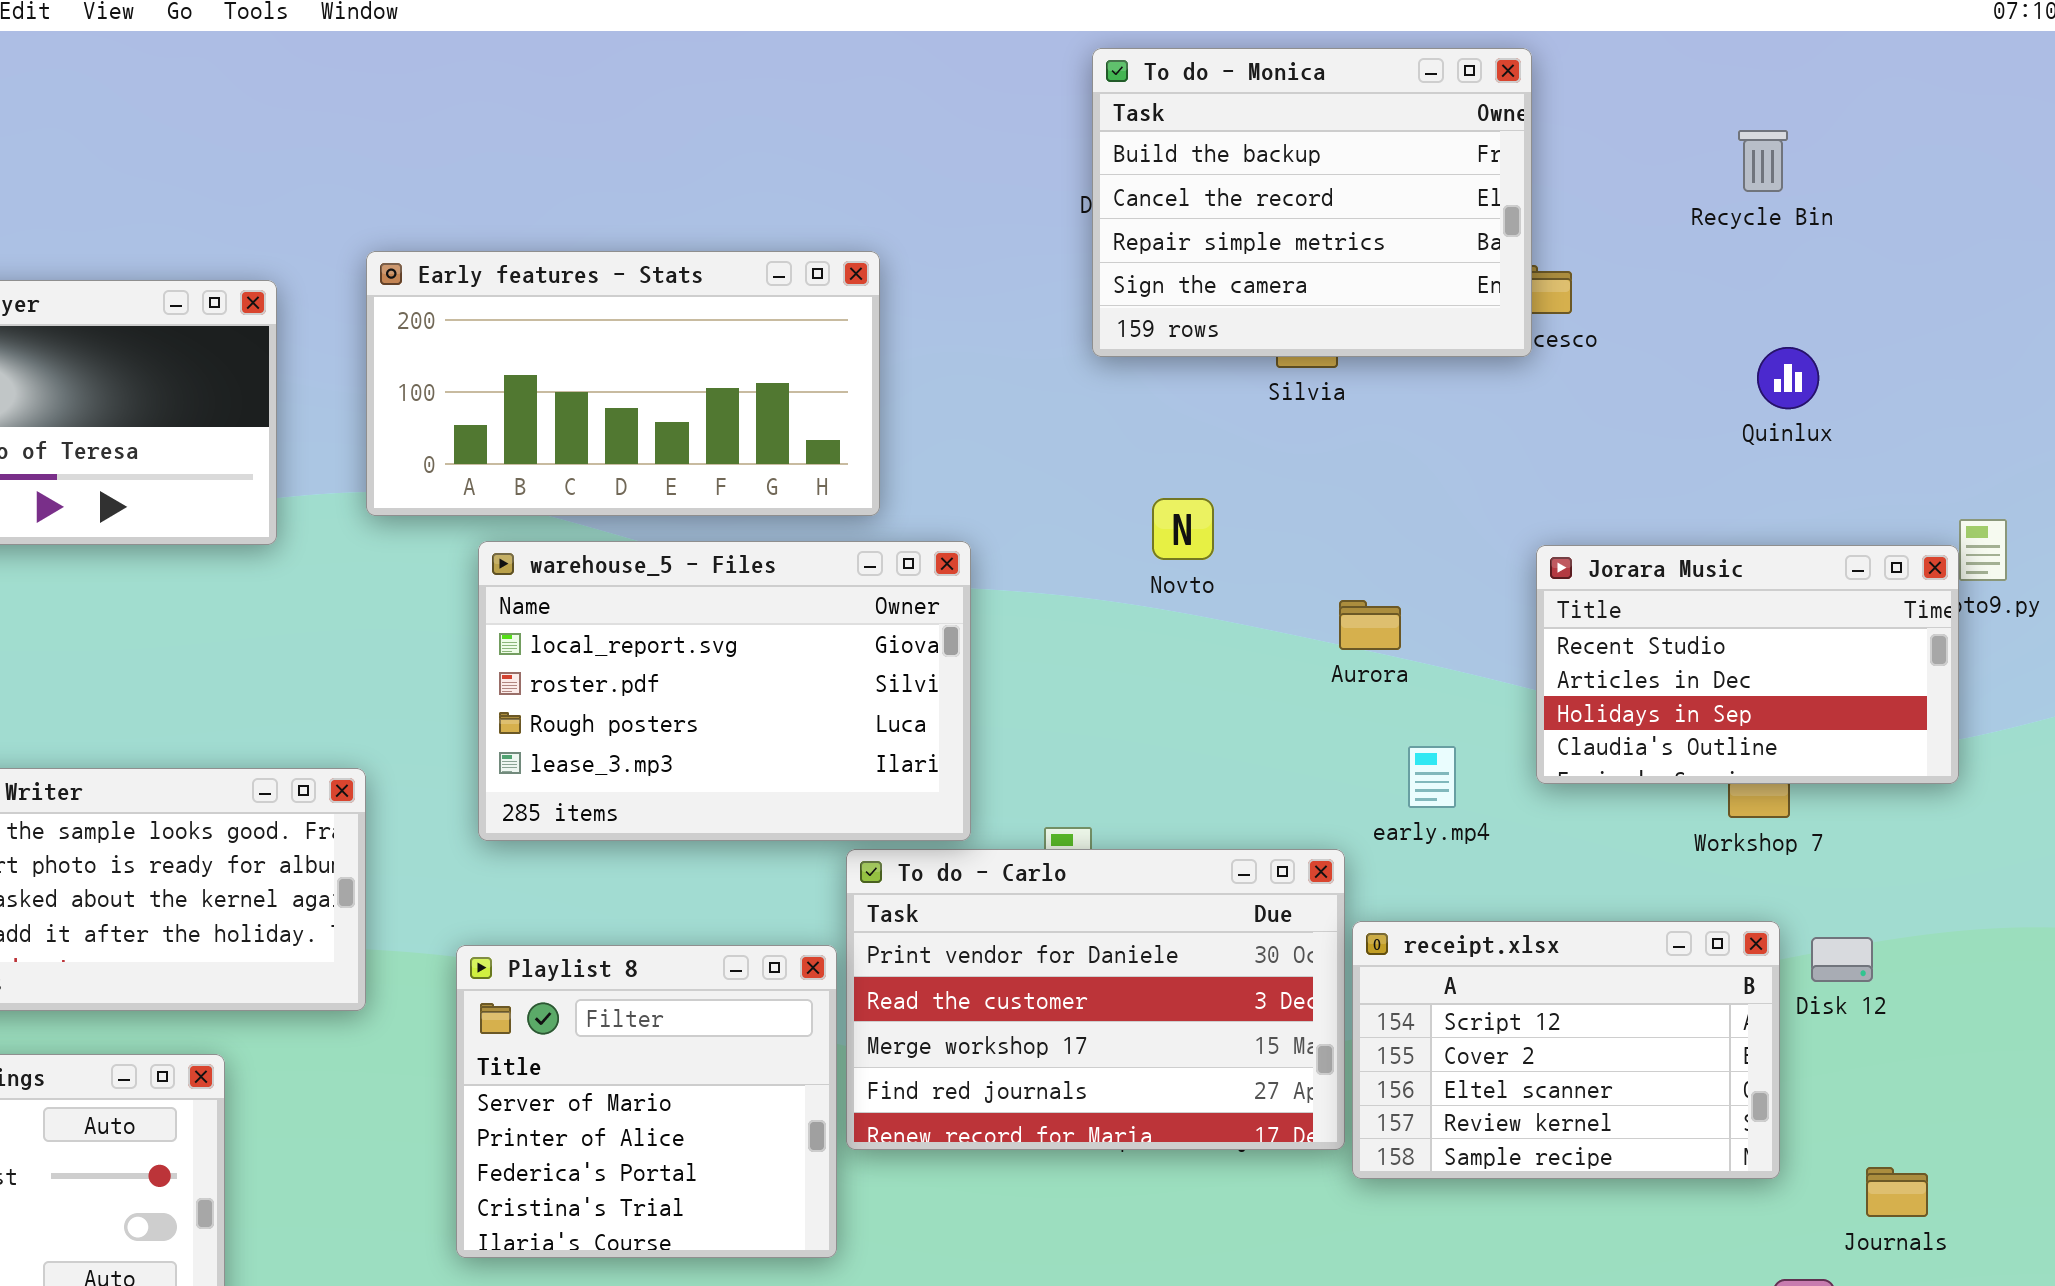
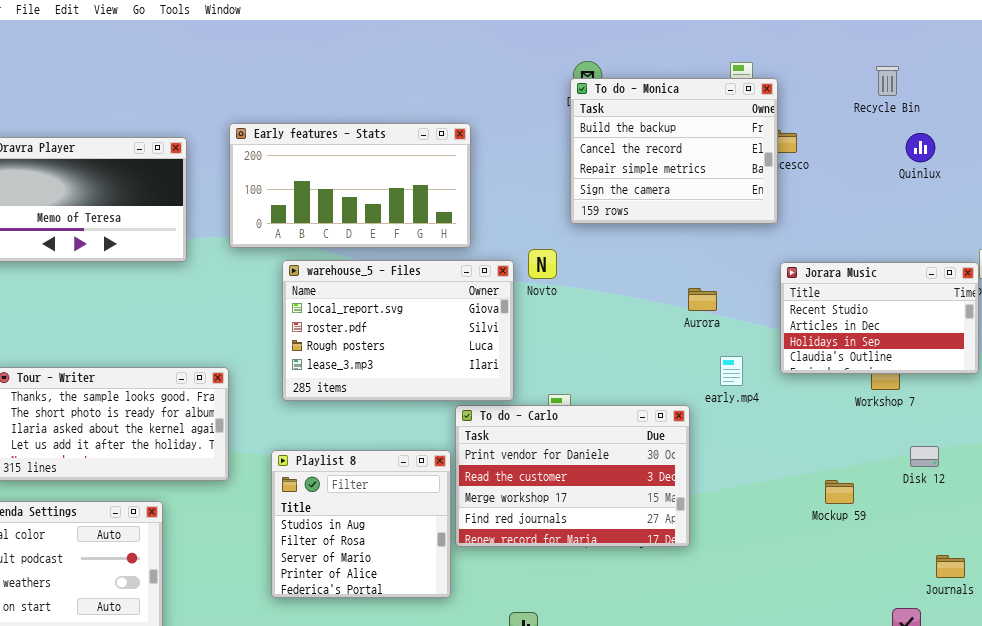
To do - Monica: [1092,48,1532,357] -> [570,78,778,224], moved
Quinlux: [1757,347,1819,409] -> [906,133,935,162], moved
Novto: [1152,498,1214,560] -> [528,249,557,279], moved
receipt.xlsx: [1352,921,1780,1179] -> none, closed
Playlist 8: [456,945,837,1258] -> [271,450,451,598], scrolled up 2 rows

